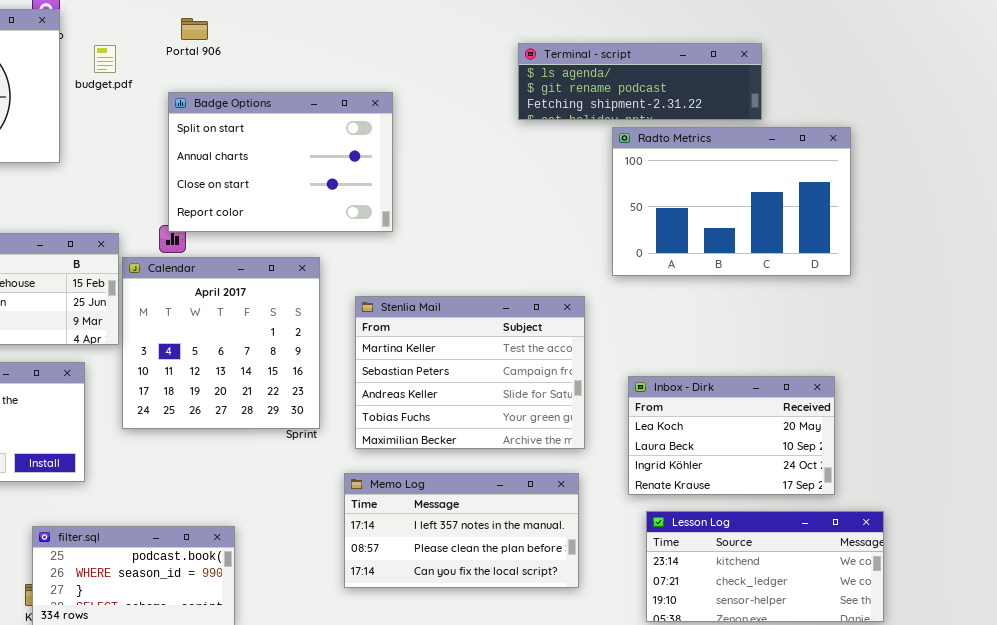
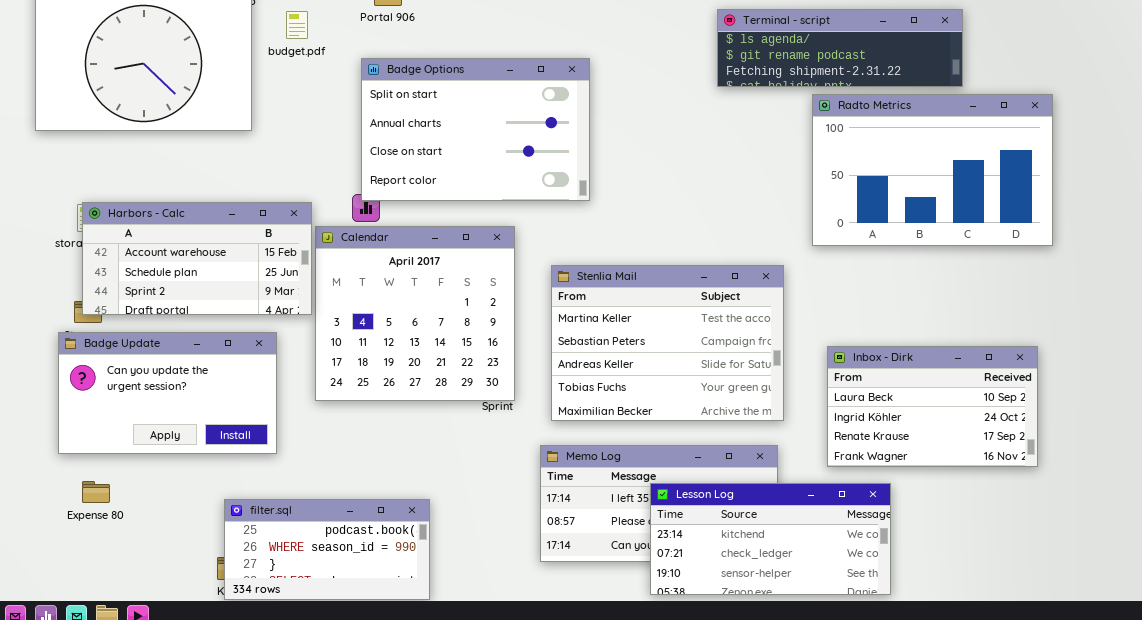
Inbox - Dirk: [628,376,835,495] -> [827,346,1038,467], scrolled down 1 row
Lesson Log: [646,511,884,622] -> [650,483,891,595], moved

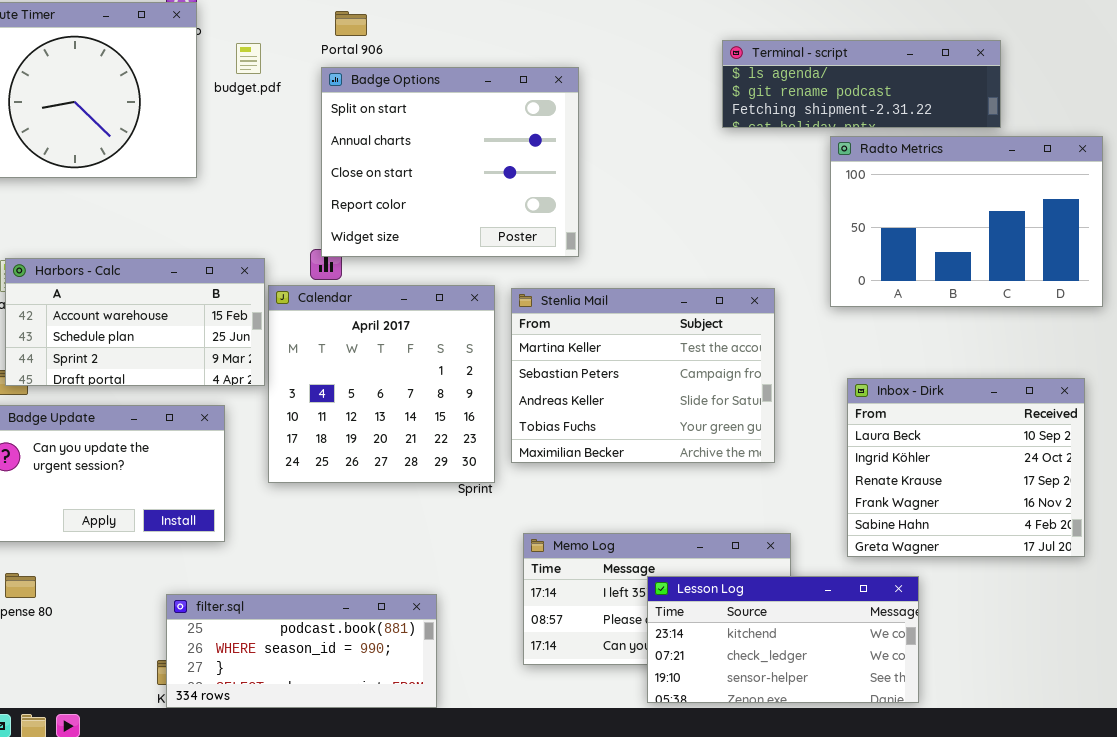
Badge Options: [361,58,590,201] -> [321,67,579,257], resized
Stenlia Mail: [551,265,784,421] -> [511,288,775,463], moved
Inbox - Dirk: [827,346,1038,467] -> [847,378,1085,557], resized
filter.sql: [224,499,430,600] -> [166,594,437,708], resized

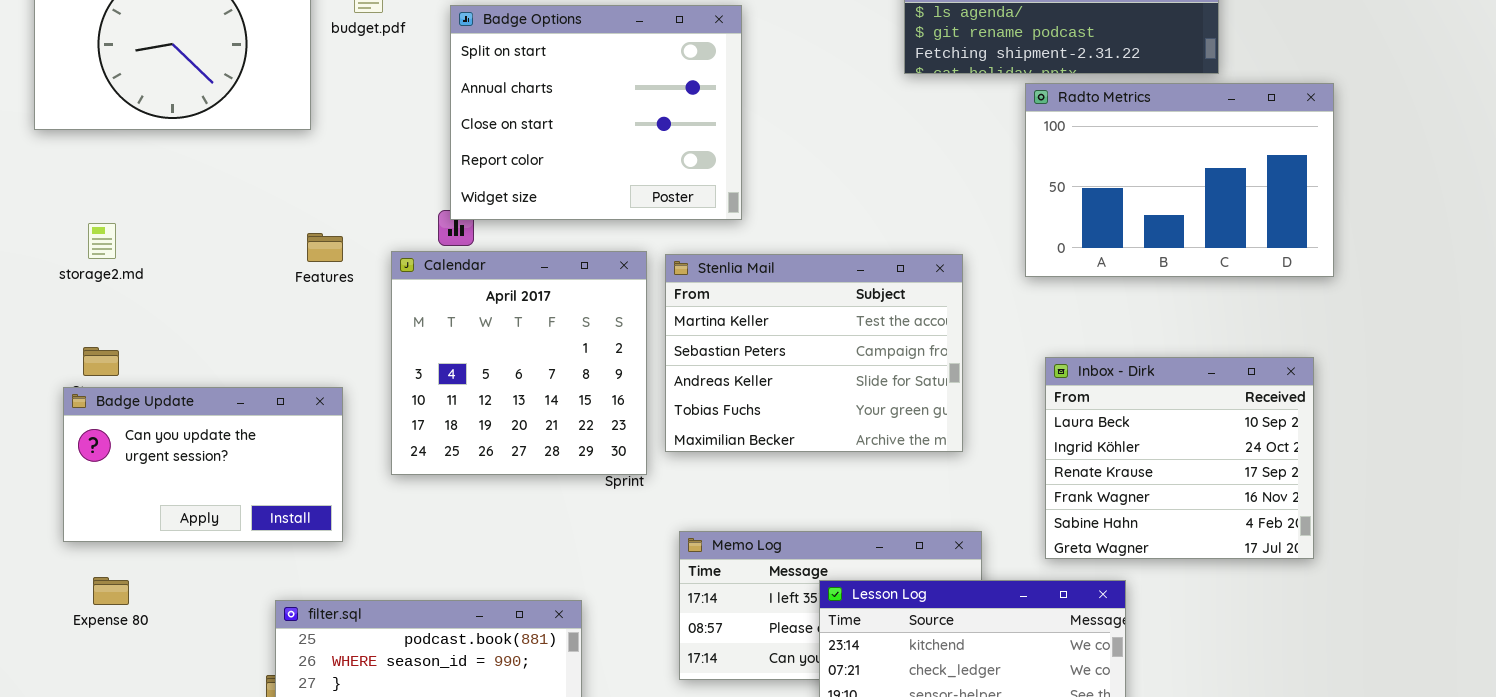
Harbors - Calc: [5,258,265,386] -> none, closed

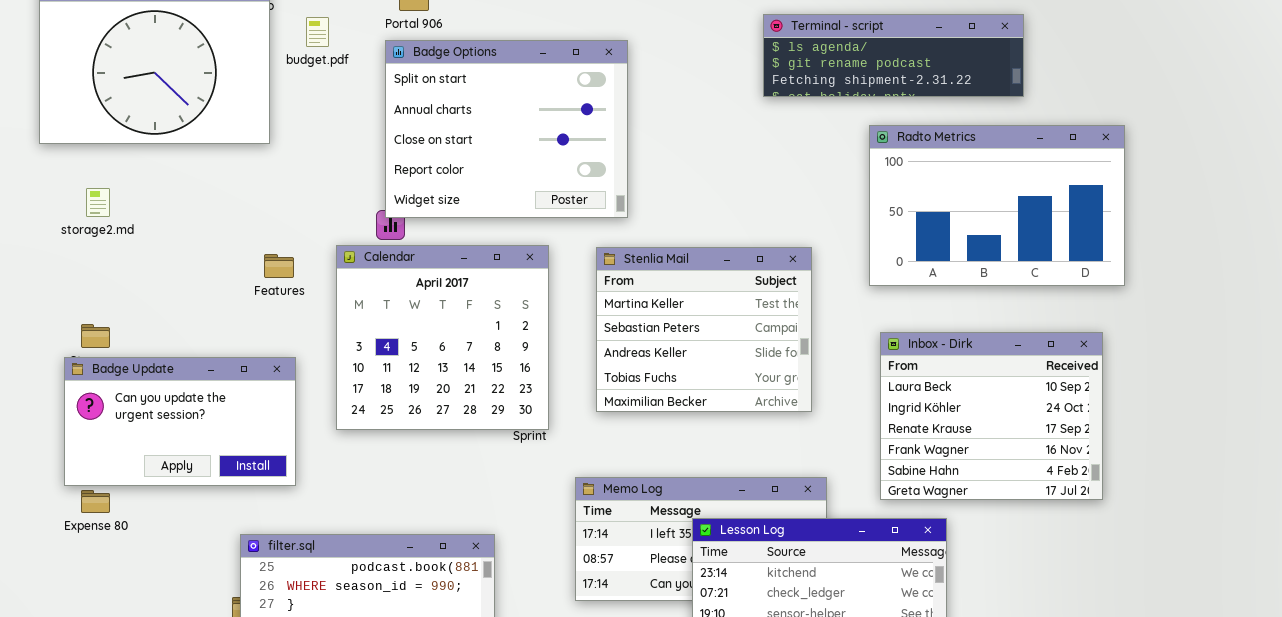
Radto Metrics: [1025,83,1334,277] -> [869,125,1125,286], moved
storage2.md: [88,223,116,259] -> [86,188,110,217], moved
Features: [307,233,343,262] -> [264,254,294,278], moved
Stenlia Mail: [665,254,963,452] -> [596,247,812,412], resized
Expense 80: [93,577,129,605] -> [81,490,110,513], moved

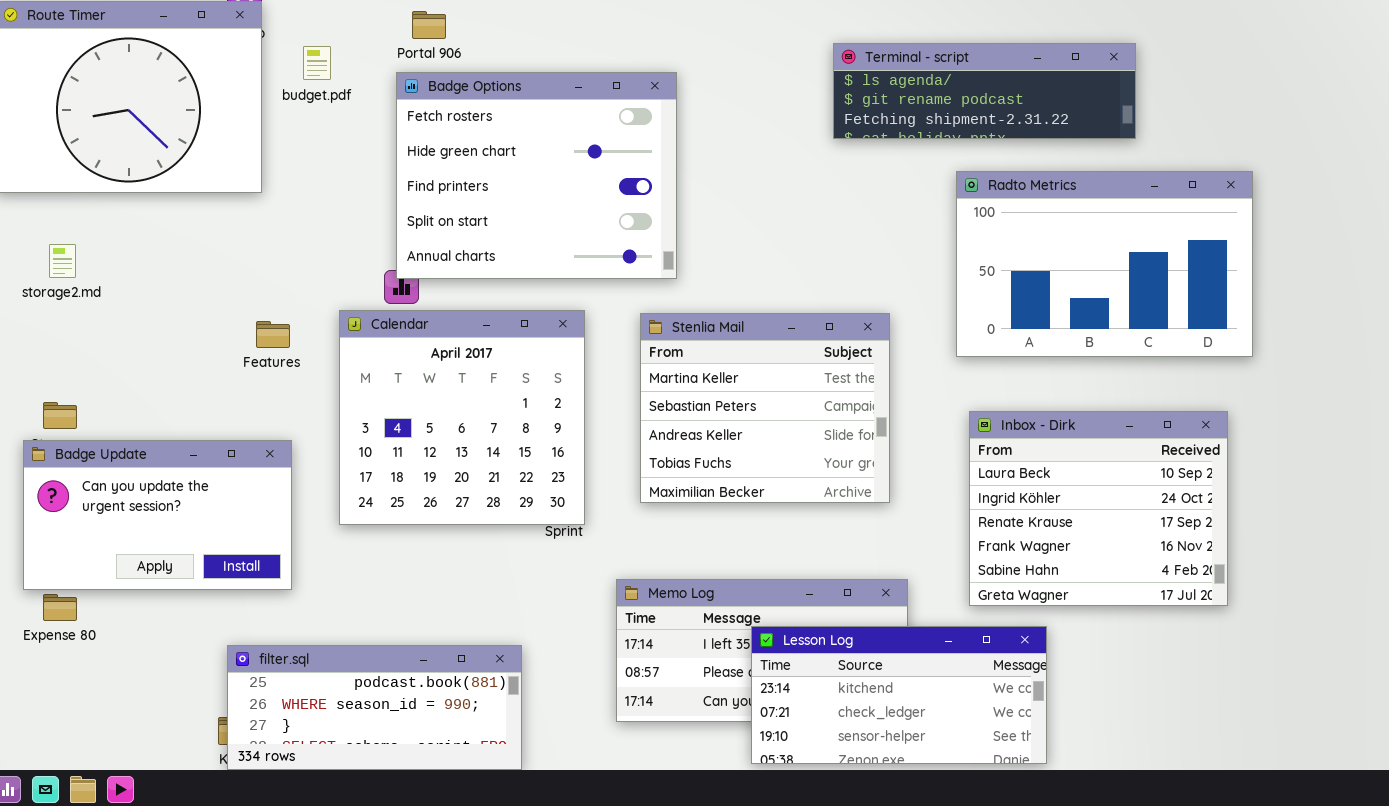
Badge Options: [385,40,628,218] -> [396,72,677,279], scrolled up 3 rows

